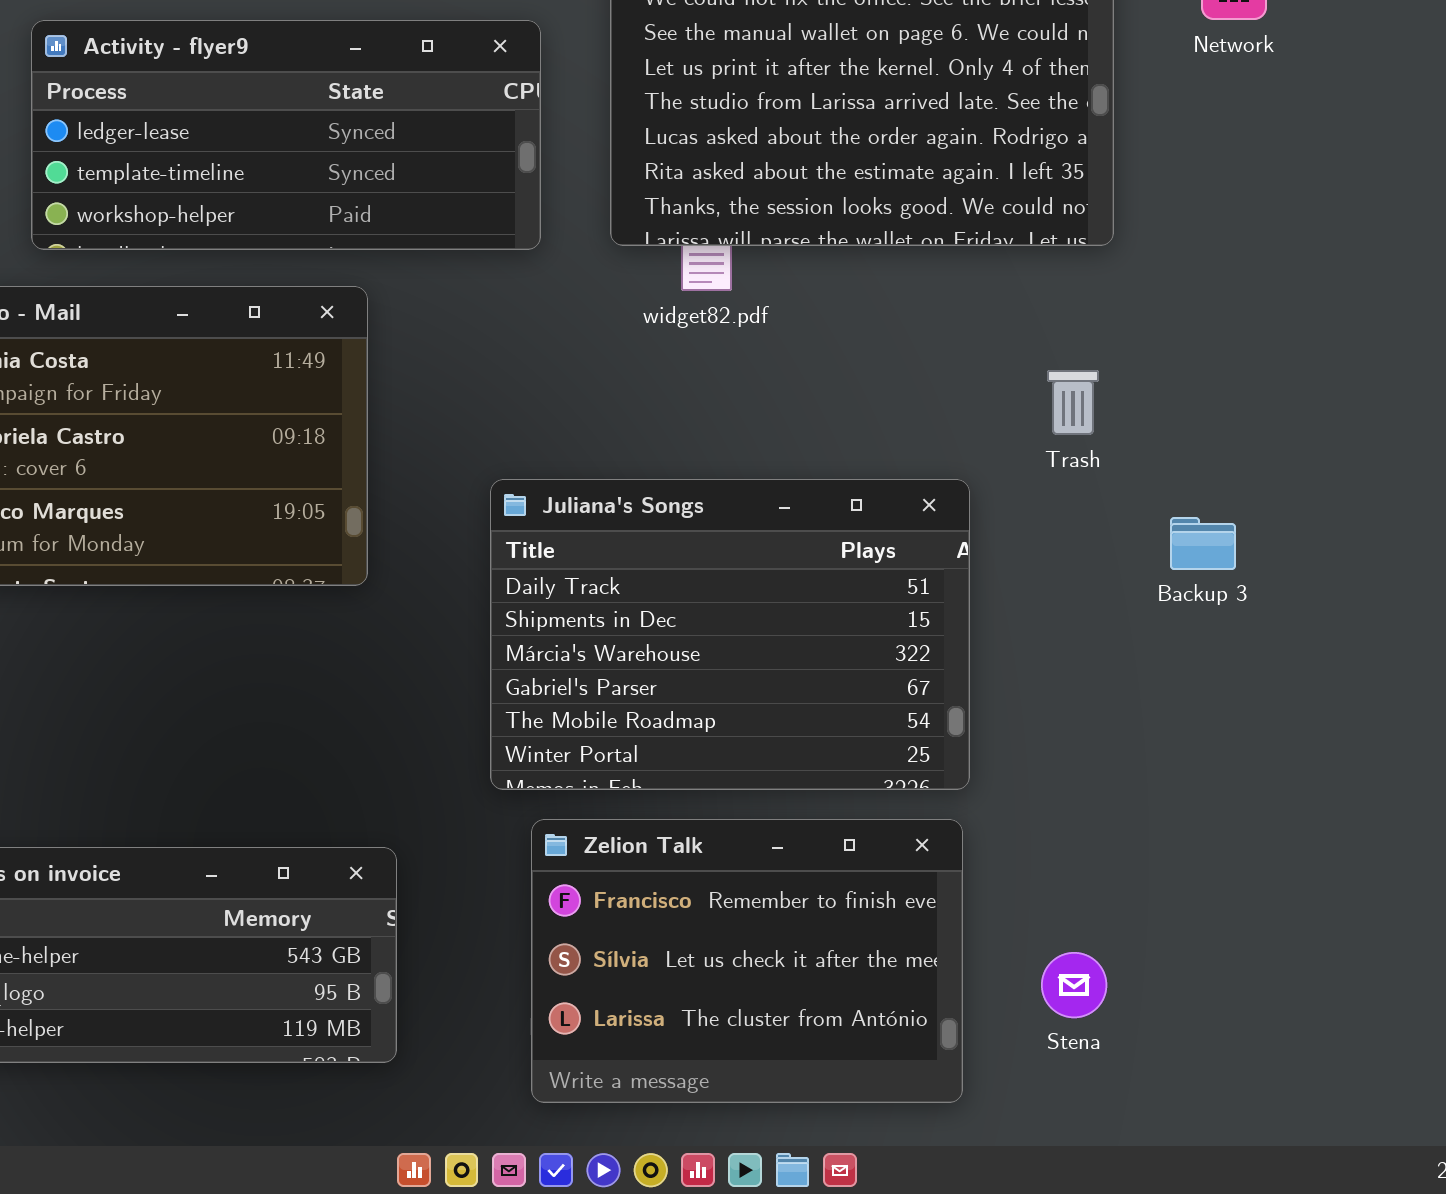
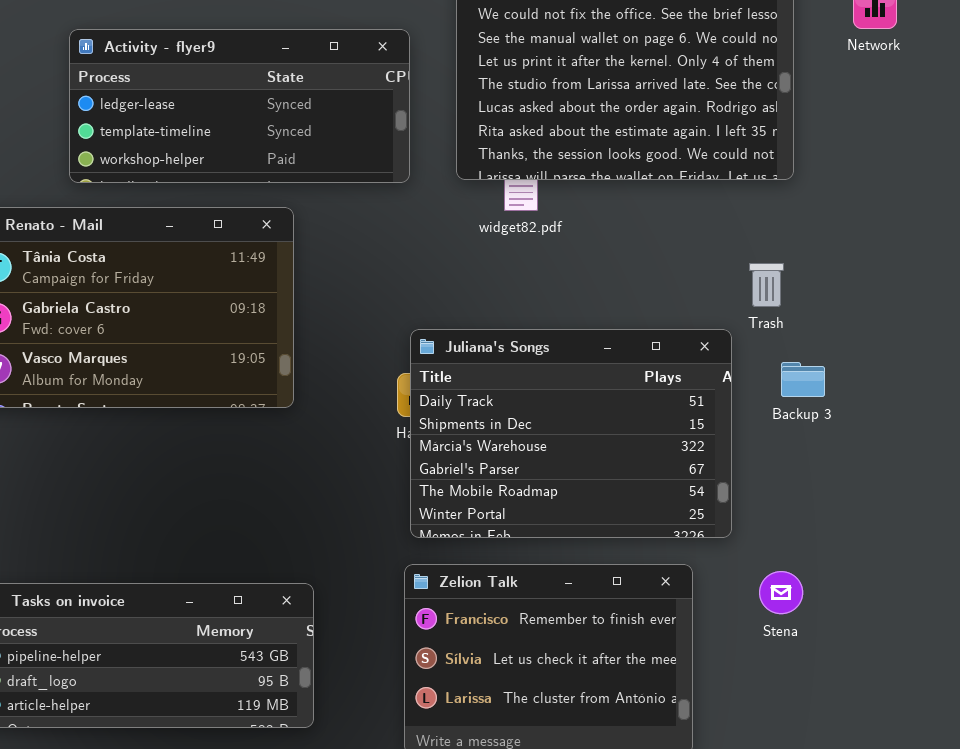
Juliana's Songs: [490,479,970,790] -> [410,329,732,538], moved
Backup 3: [1170,517,1236,570] -> [781,362,825,397], moved
Stena: [1041,952,1107,1018] -> [759,571,803,614], moved

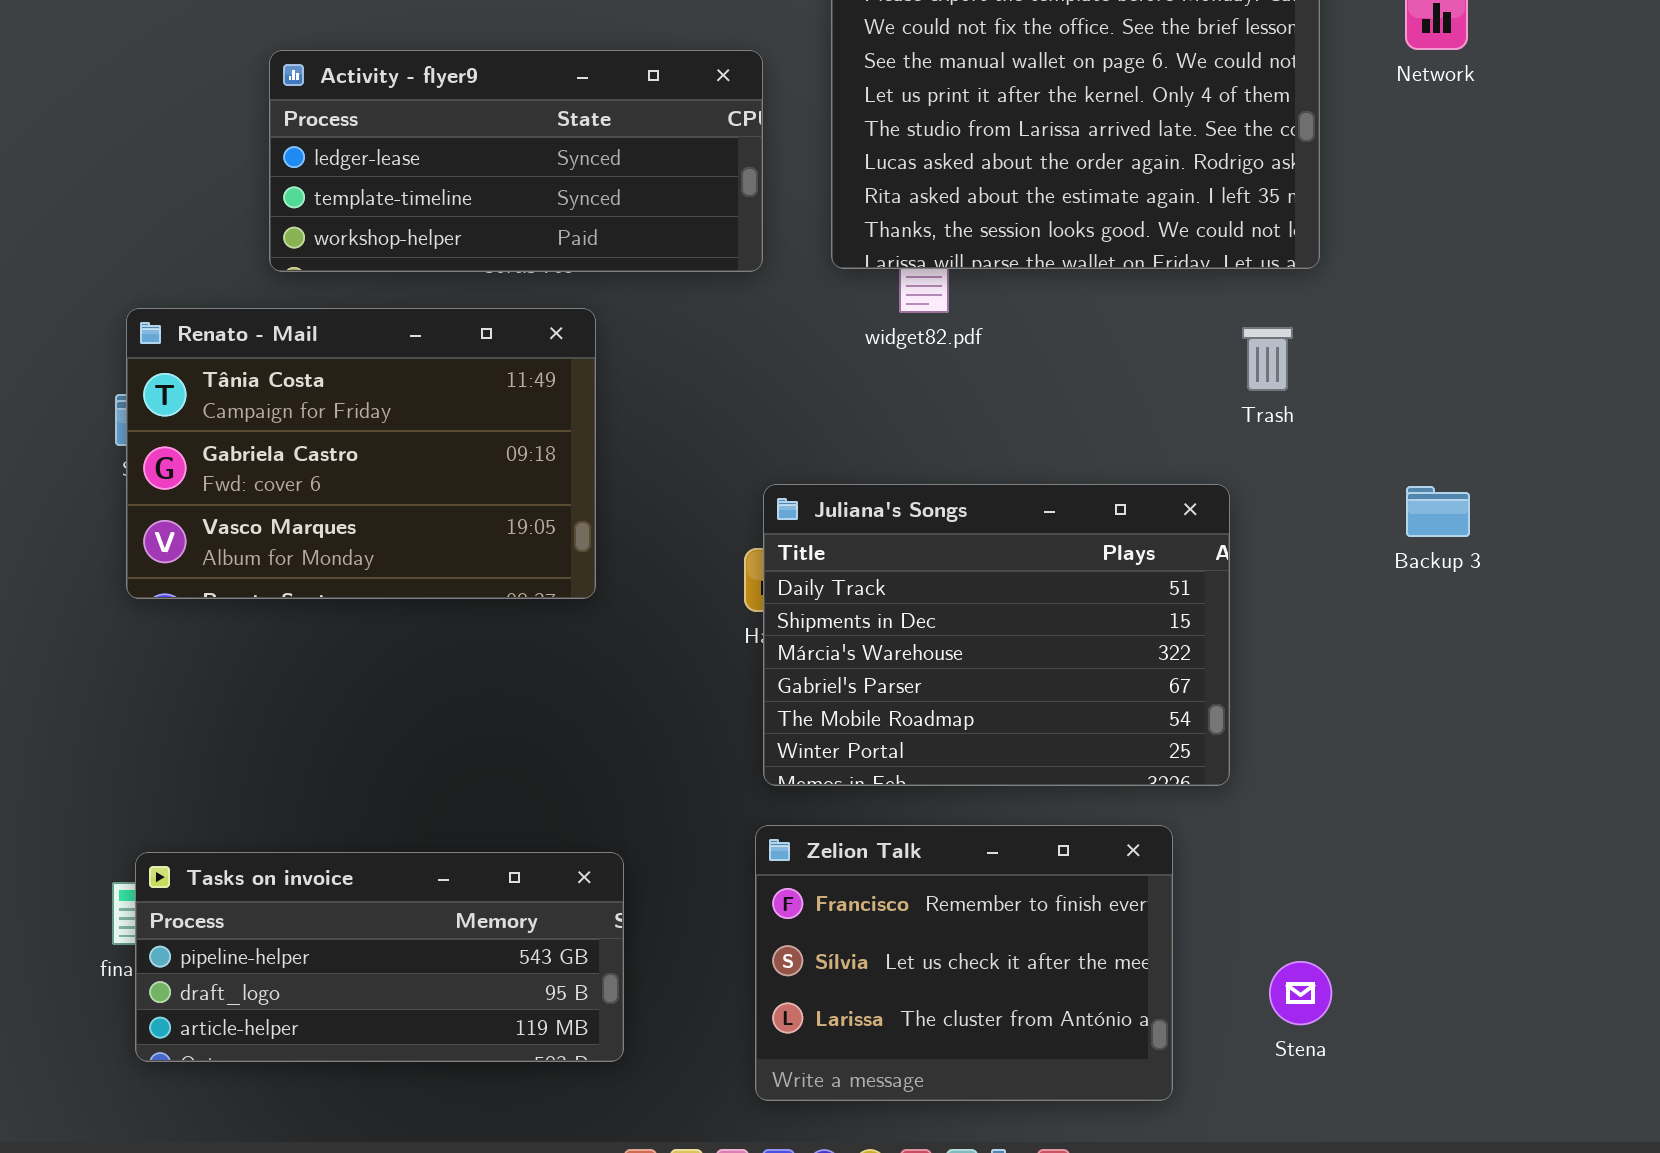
Trash: [749,263,784,307] -> [1242,327,1293,391], moved
Backup 3: [781,362,825,397] -> [1406,486,1470,537], moved
Stena: [759,571,803,614] -> [1269,961,1332,1025], moved

